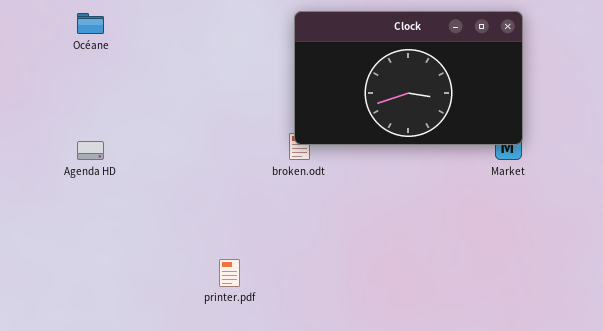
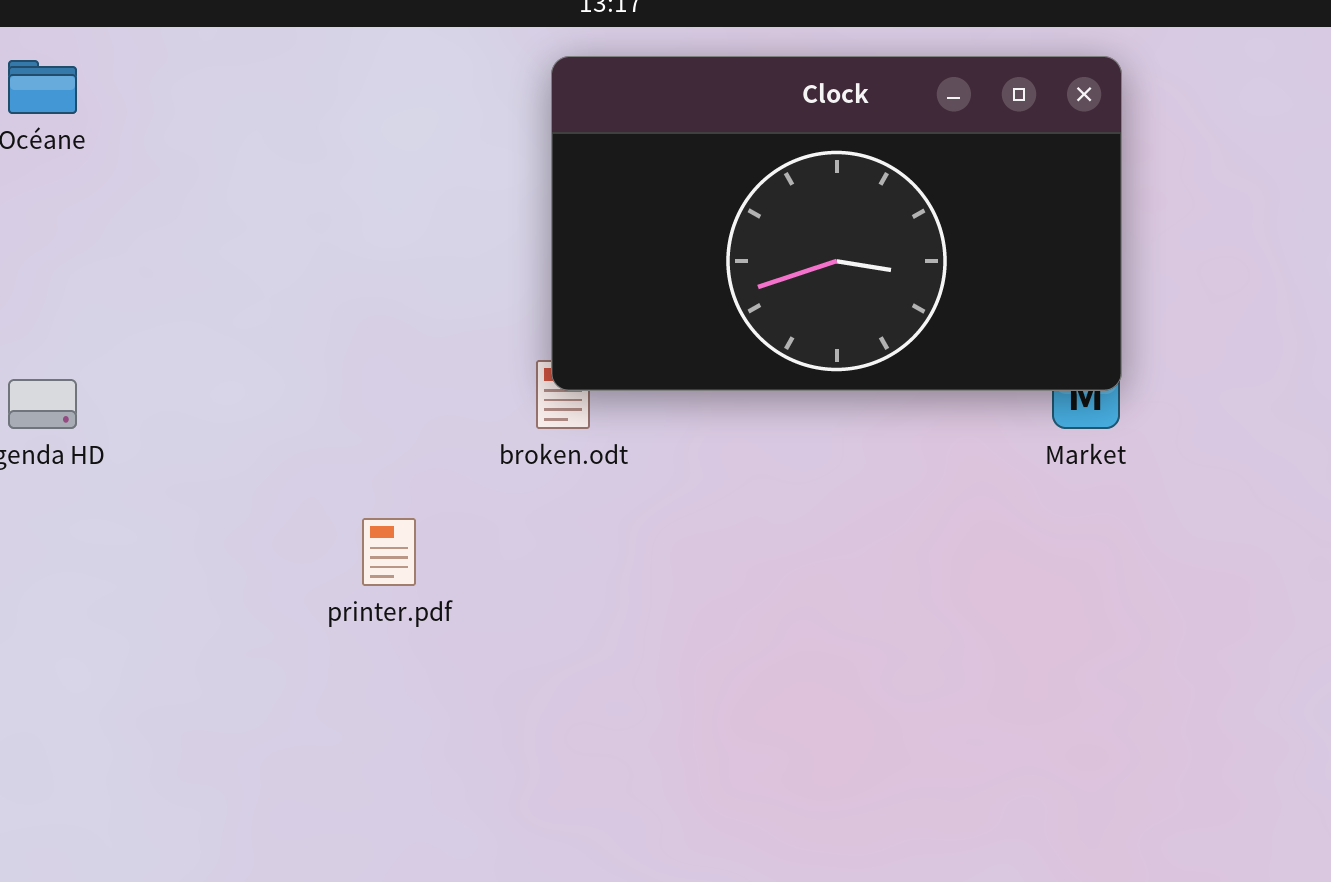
printer.pdf: [219,259,240,287] -> [362,518,416,586], moved

